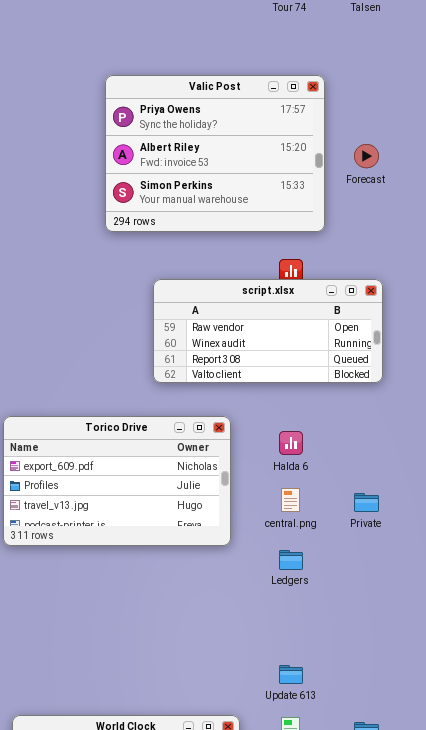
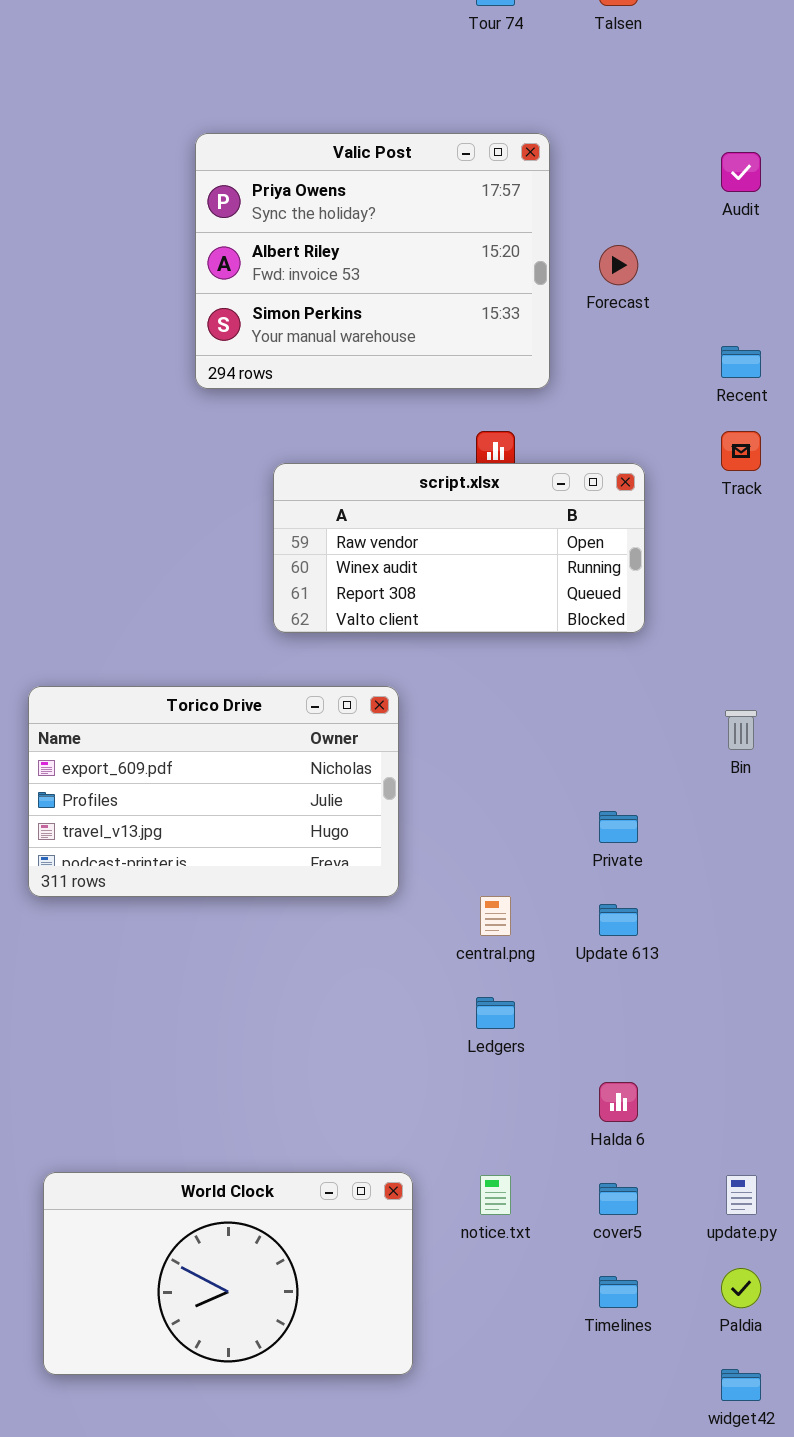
Halda 6: [279,431,303,455] -> [599,1082,638,1122], moved
central.png: [281,488,300,512] -> [480,896,511,936], moved
Ledgers: [279,550,303,570] -> [476,997,515,1029], moved
Update 613: [279,665,303,684] -> [599,904,638,936], moved

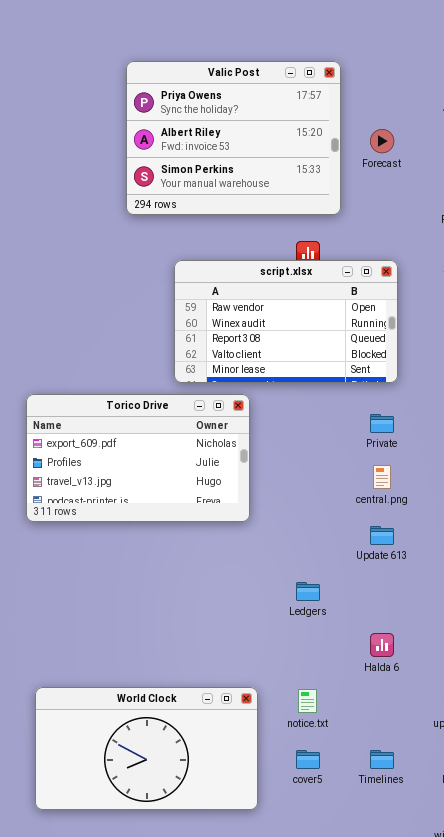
script.xlsx: [273,463,645,633] -> [174,260,398,383], resized
Private: [599,811,638,843] -> [370,414,394,433], moved
central.png: [480,896,511,936] -> [373,465,391,489], moved
cover5: [599,1183,638,1215] -> [296,750,320,769], moved

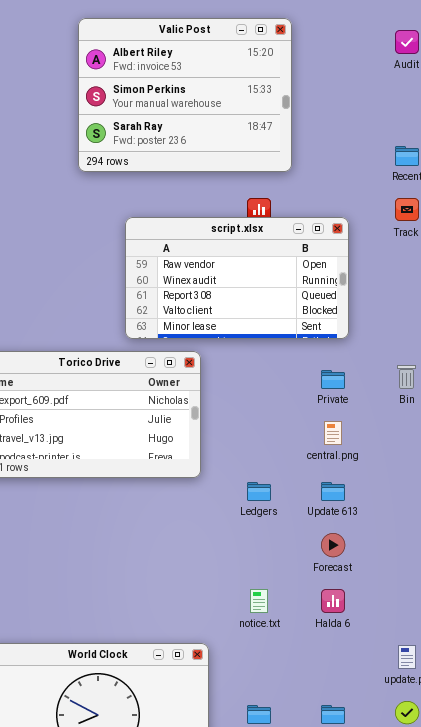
Valic Post: [126,61,341,215] -> [78,18,292,172], scrolled down 1 row
Forecast: [370,129,394,153] -> [321,533,345,557], moved
Ledgers: [296,582,320,601] -> [247,482,271,501], moved
notice.txt: [298,689,317,713] -> [250,589,268,613], moved

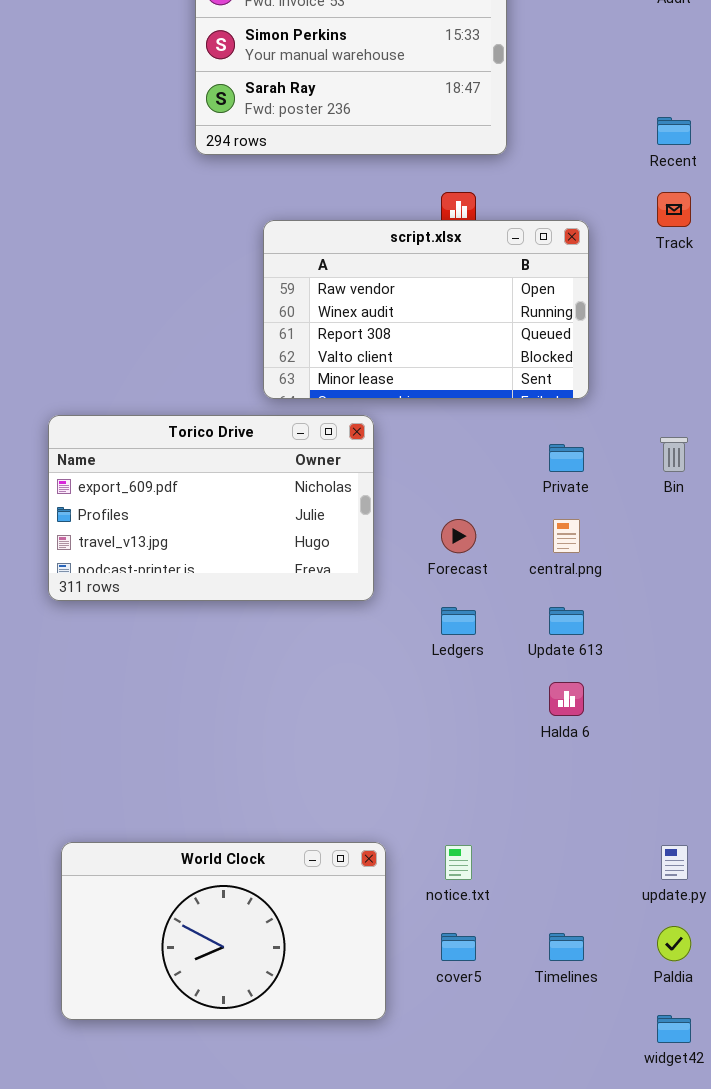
Forecast: [321,533,345,557] -> [441,519,476,553], moved
notice.txt: [250,589,268,613] -> [445,845,472,880], moved
Halda 6: [321,589,345,613] -> [549,682,584,716], moved

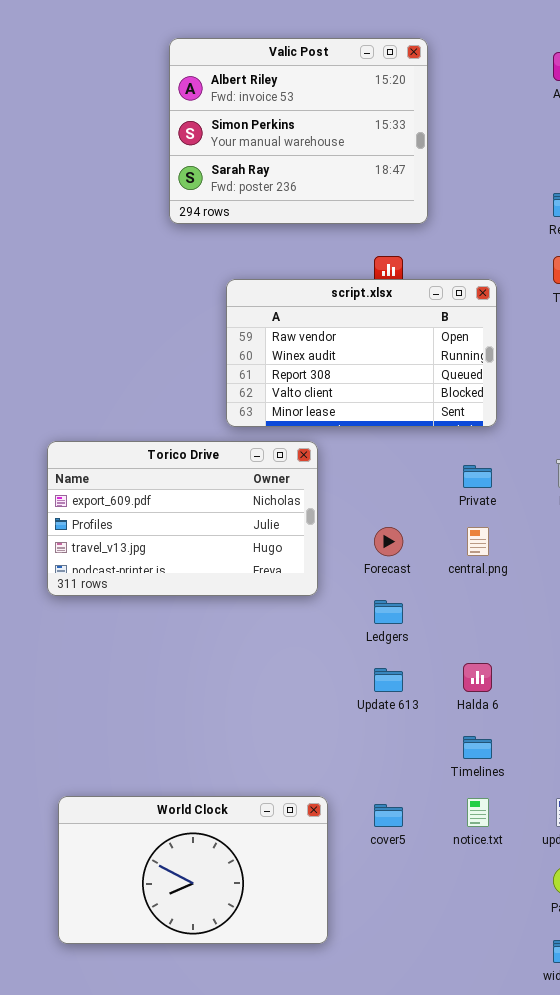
Update 613: [549,607,584,635] -> [374,668,403,692], moved
notice.txt: [445,845,472,880] -> [467,798,489,827], moved
cover5: [441,933,476,961] -> [374,804,403,827], moved
Timelines: [549,933,584,961] -> [463,736,492,759], moved

